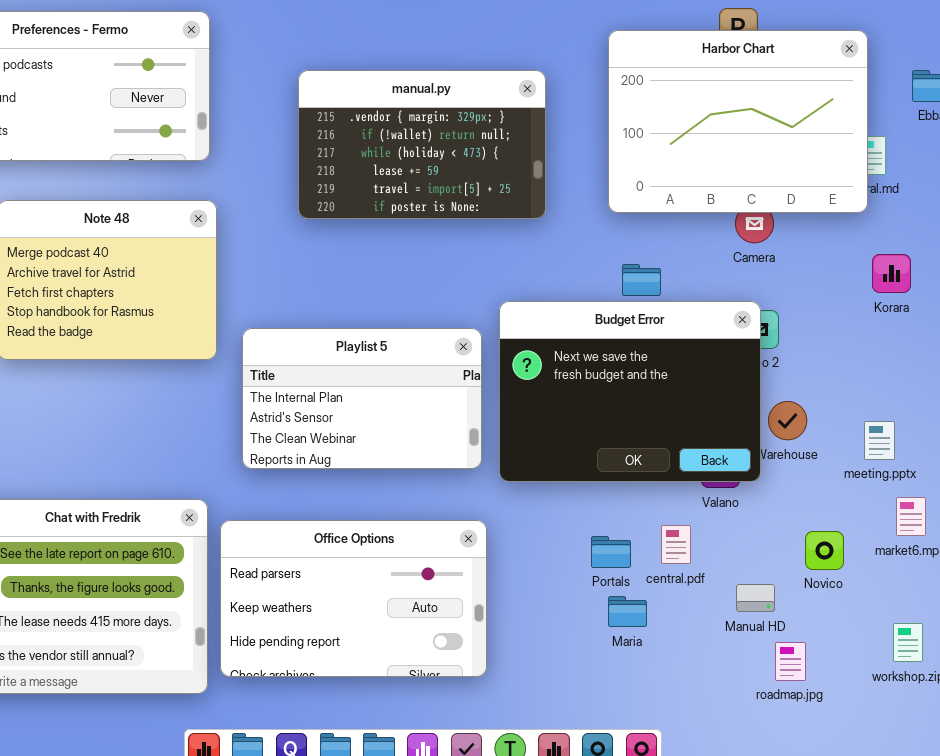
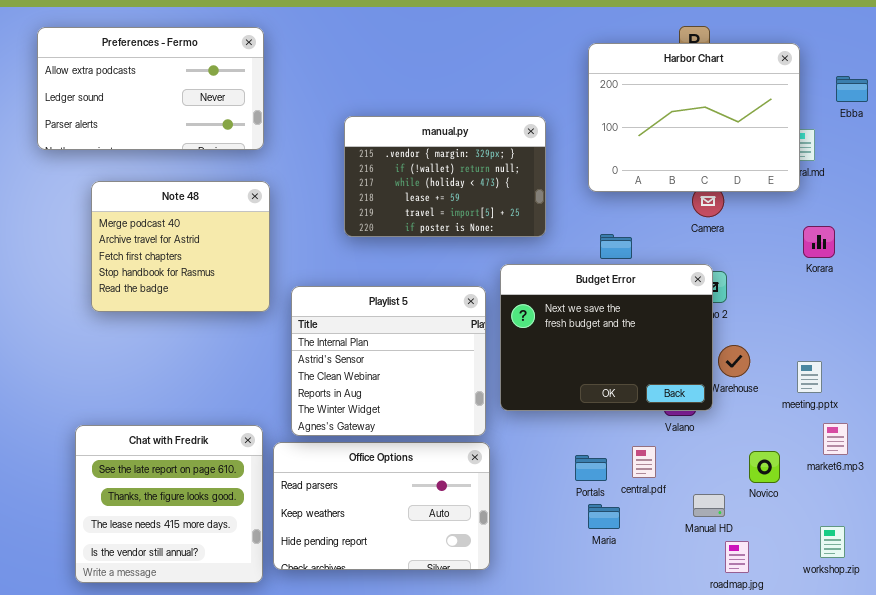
manual.py: [298,70,546,219] -> [344,116,546,237], moved
Playlist 5: [242,328,482,469] -> [291,286,486,436], resized

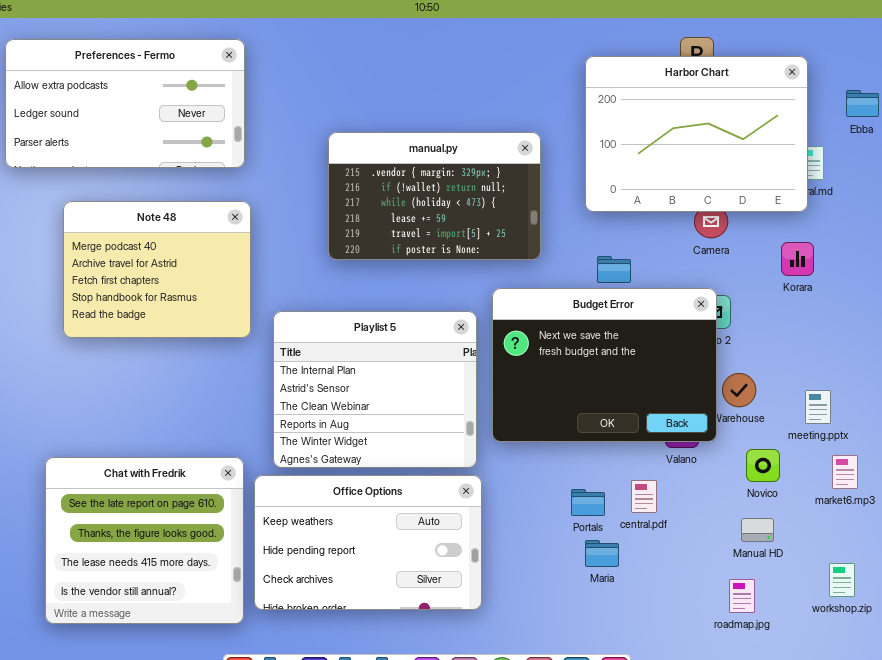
Korara: [803,226,835,258] -> [781,242,814,276], moved
Office Options: [273,442,490,570] -> [254,475,482,610], scrolled down 1 row
Novico: [749,451,780,483] -> [746,449,780,482], moved
Manual HD: [693,494,725,517] -> [741,518,774,542], moved

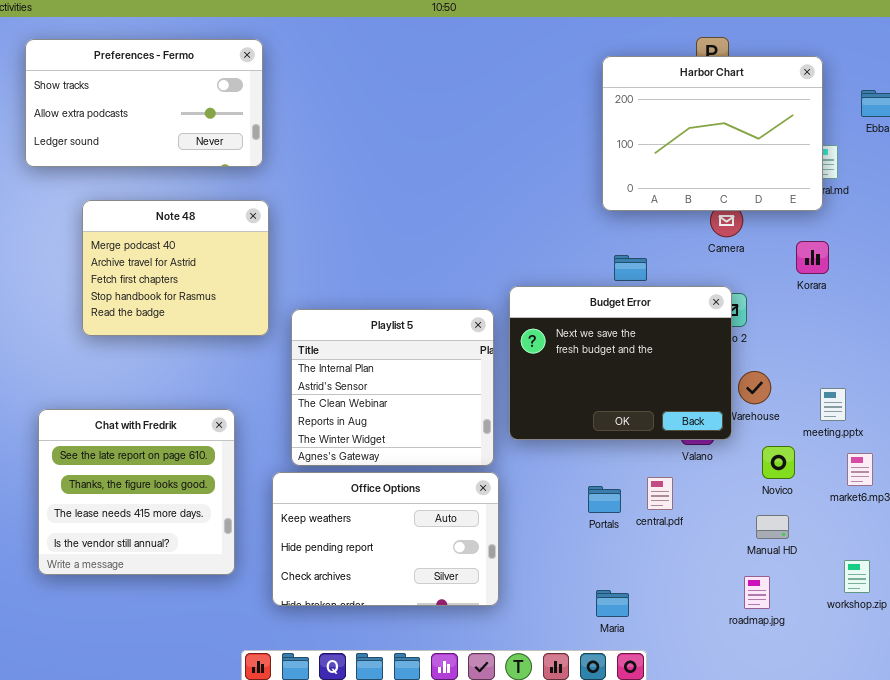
Preferences - Fermo: [5,39,245,168] -> [25,39,263,167], scrolled up 1 row
manual.py: [328,132,541,260] -> none, closed
Chat with Fredrik: [45,457,244,624] -> [38,409,235,575], moved
Maria: [585,540,619,567] -> [596,590,629,617], moved

